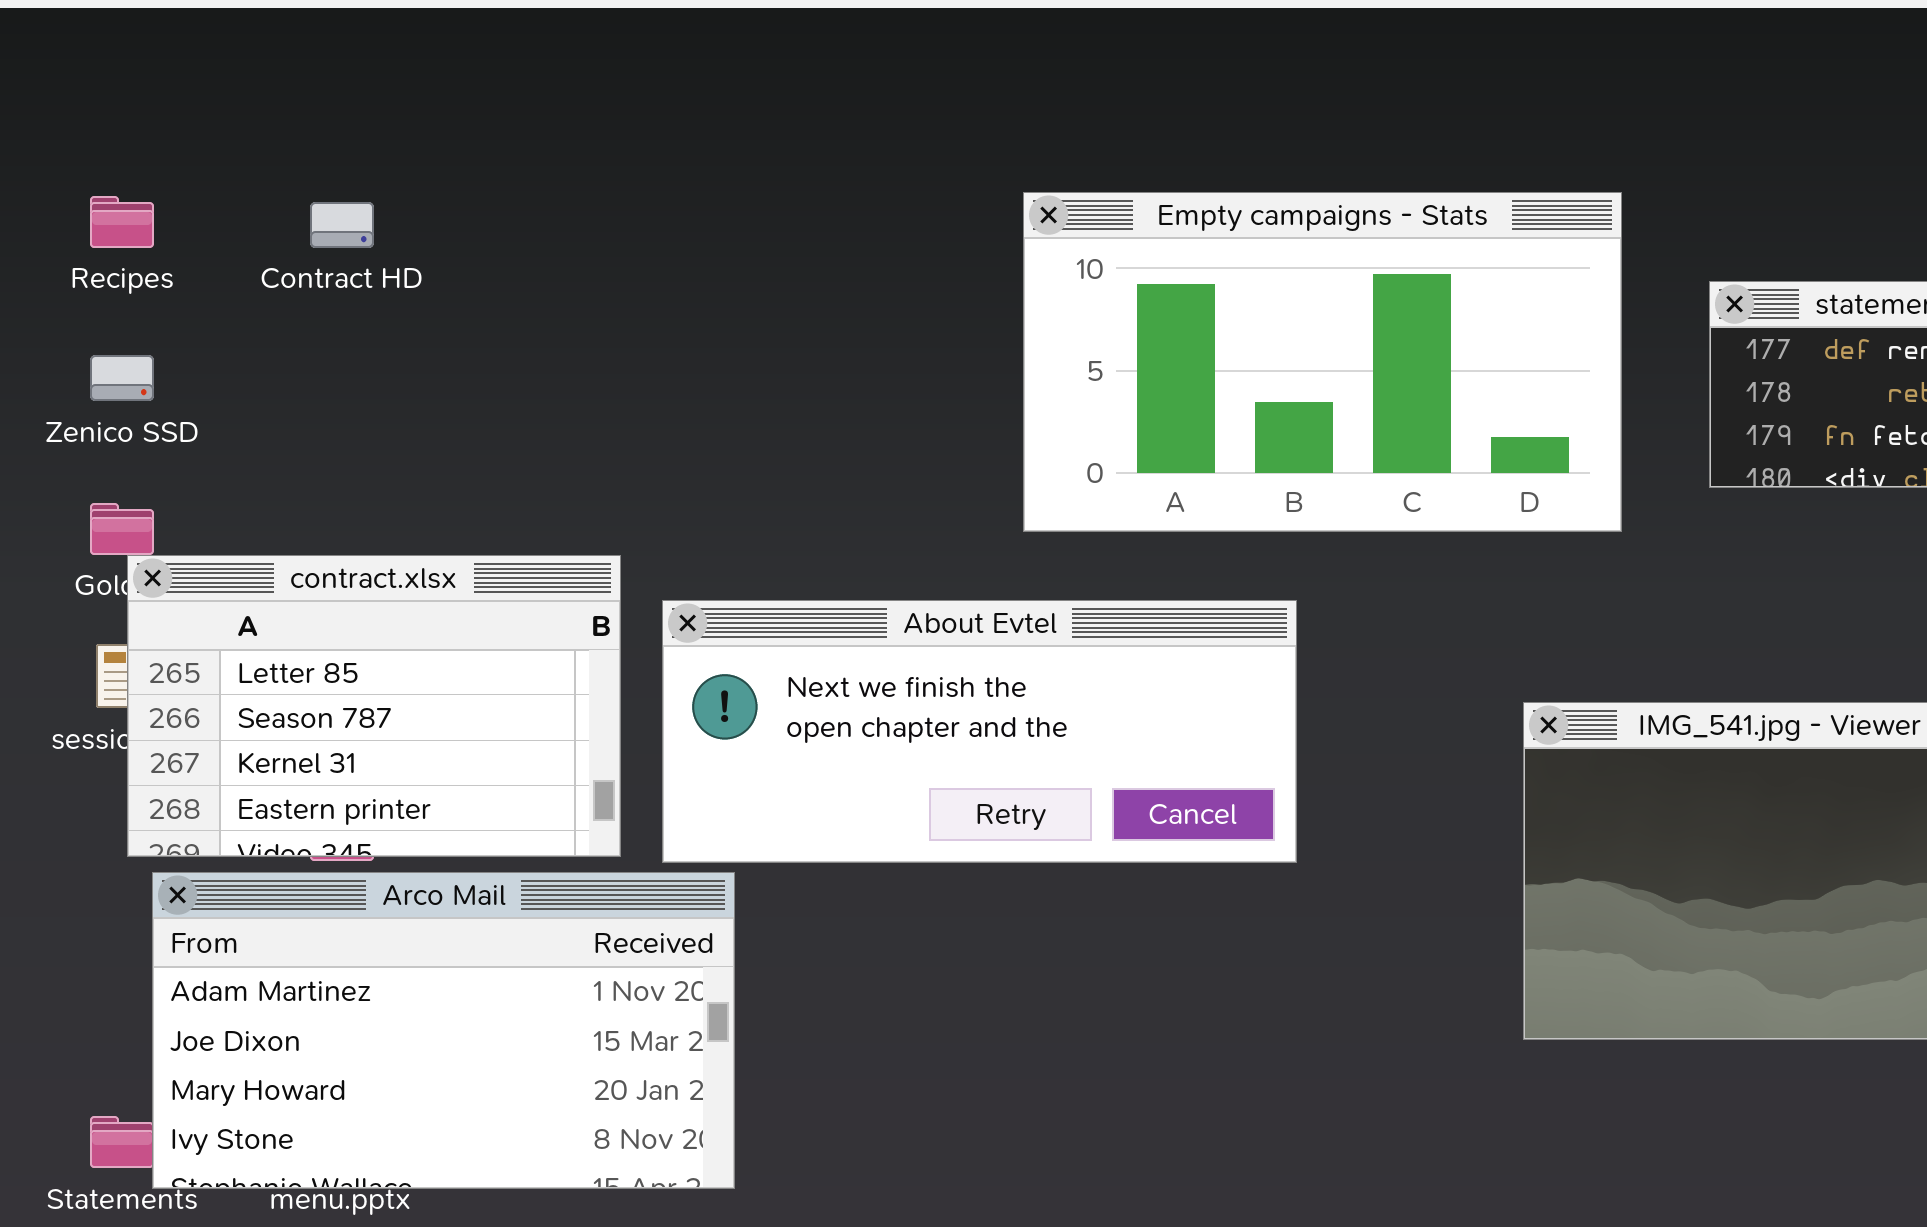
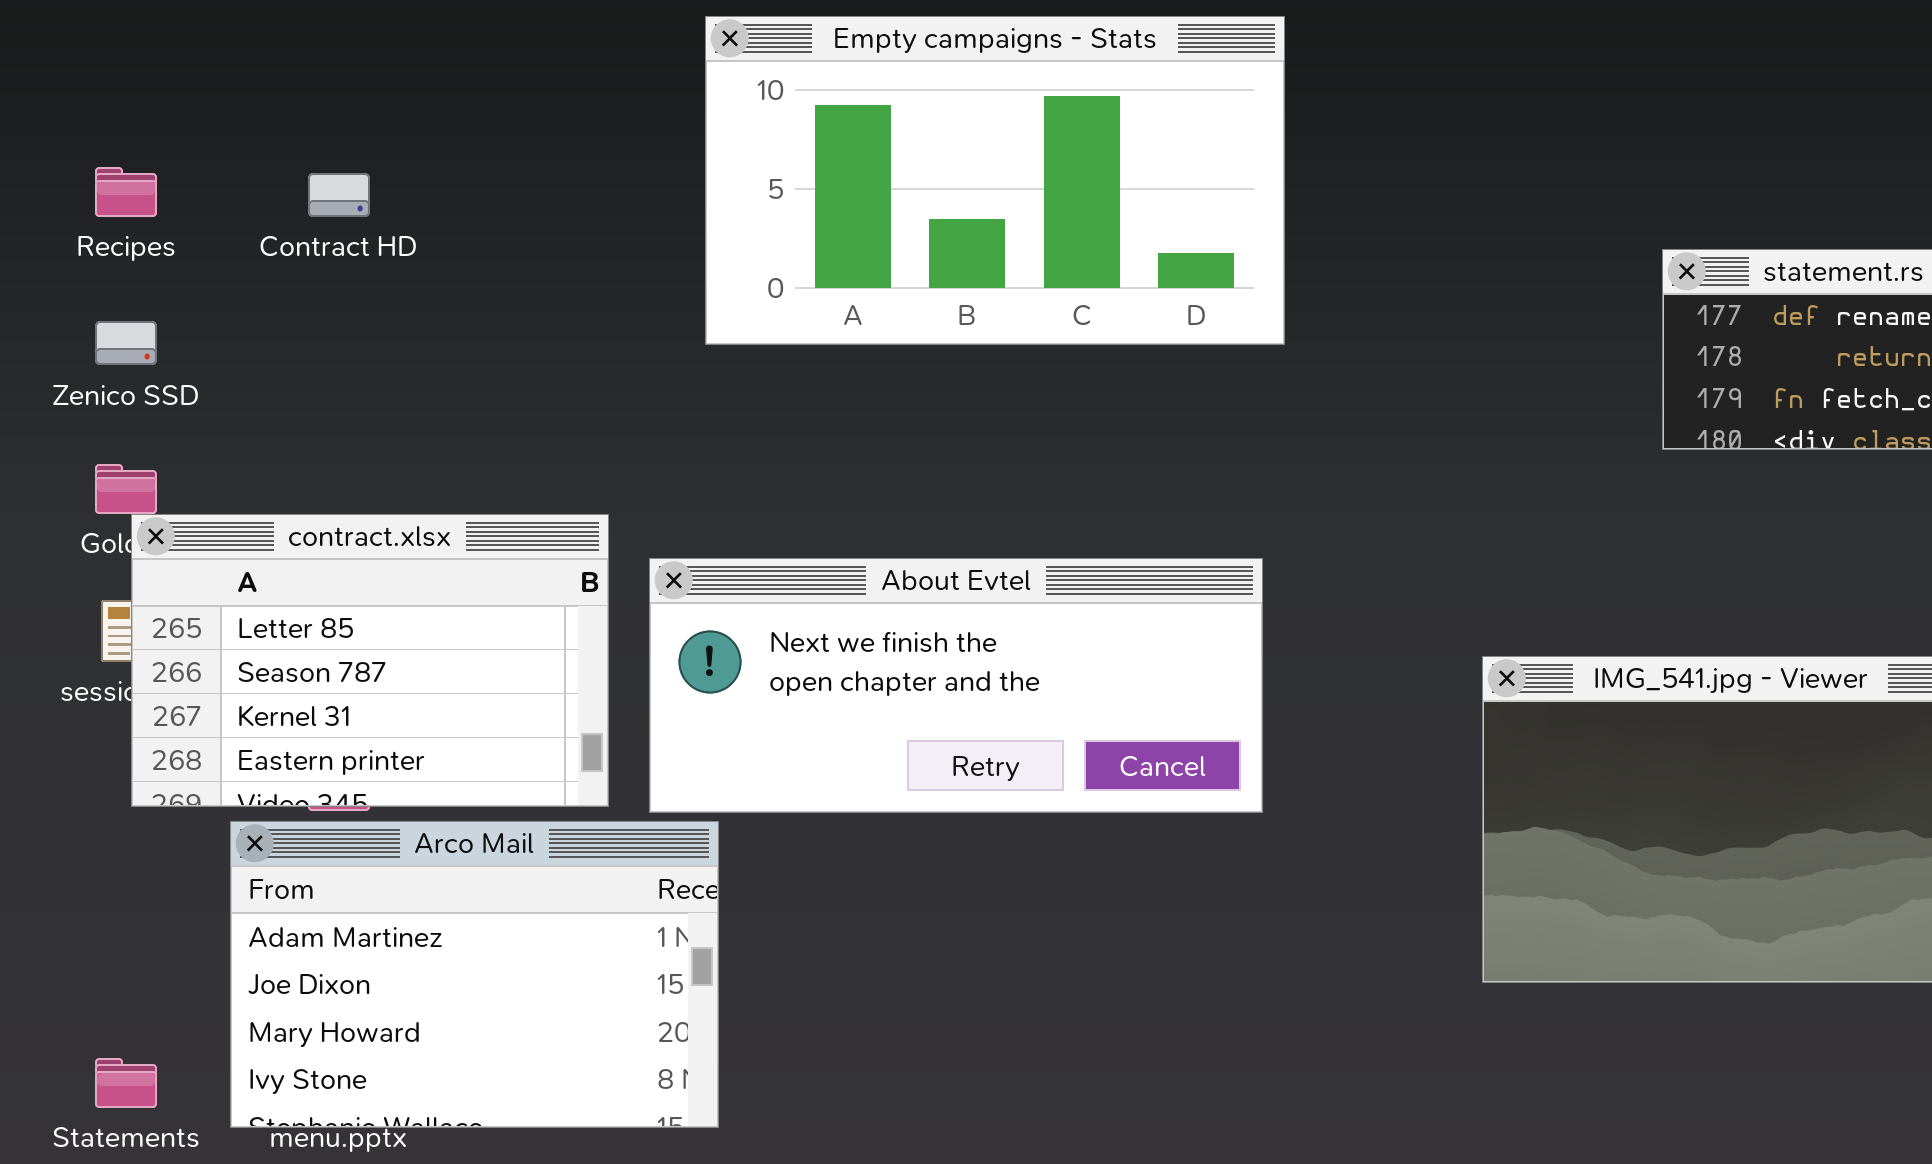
Empty campaigns - Stats: [1023,192,1622,532] -> [705,16,1285,345], moved
Arco Mail: [152,872,735,1189] -> [230,821,719,1128], resized

